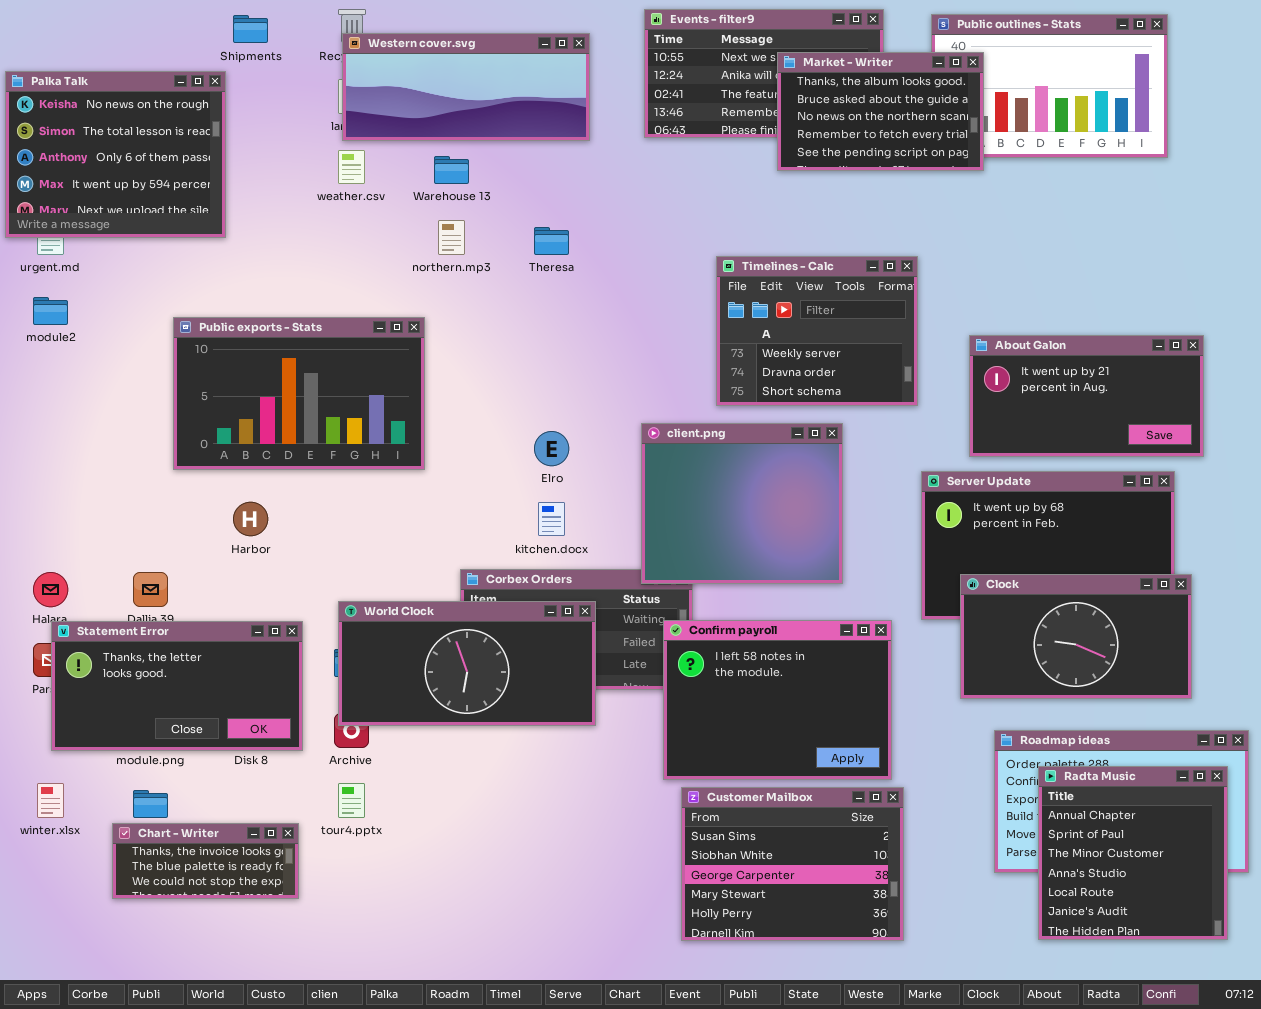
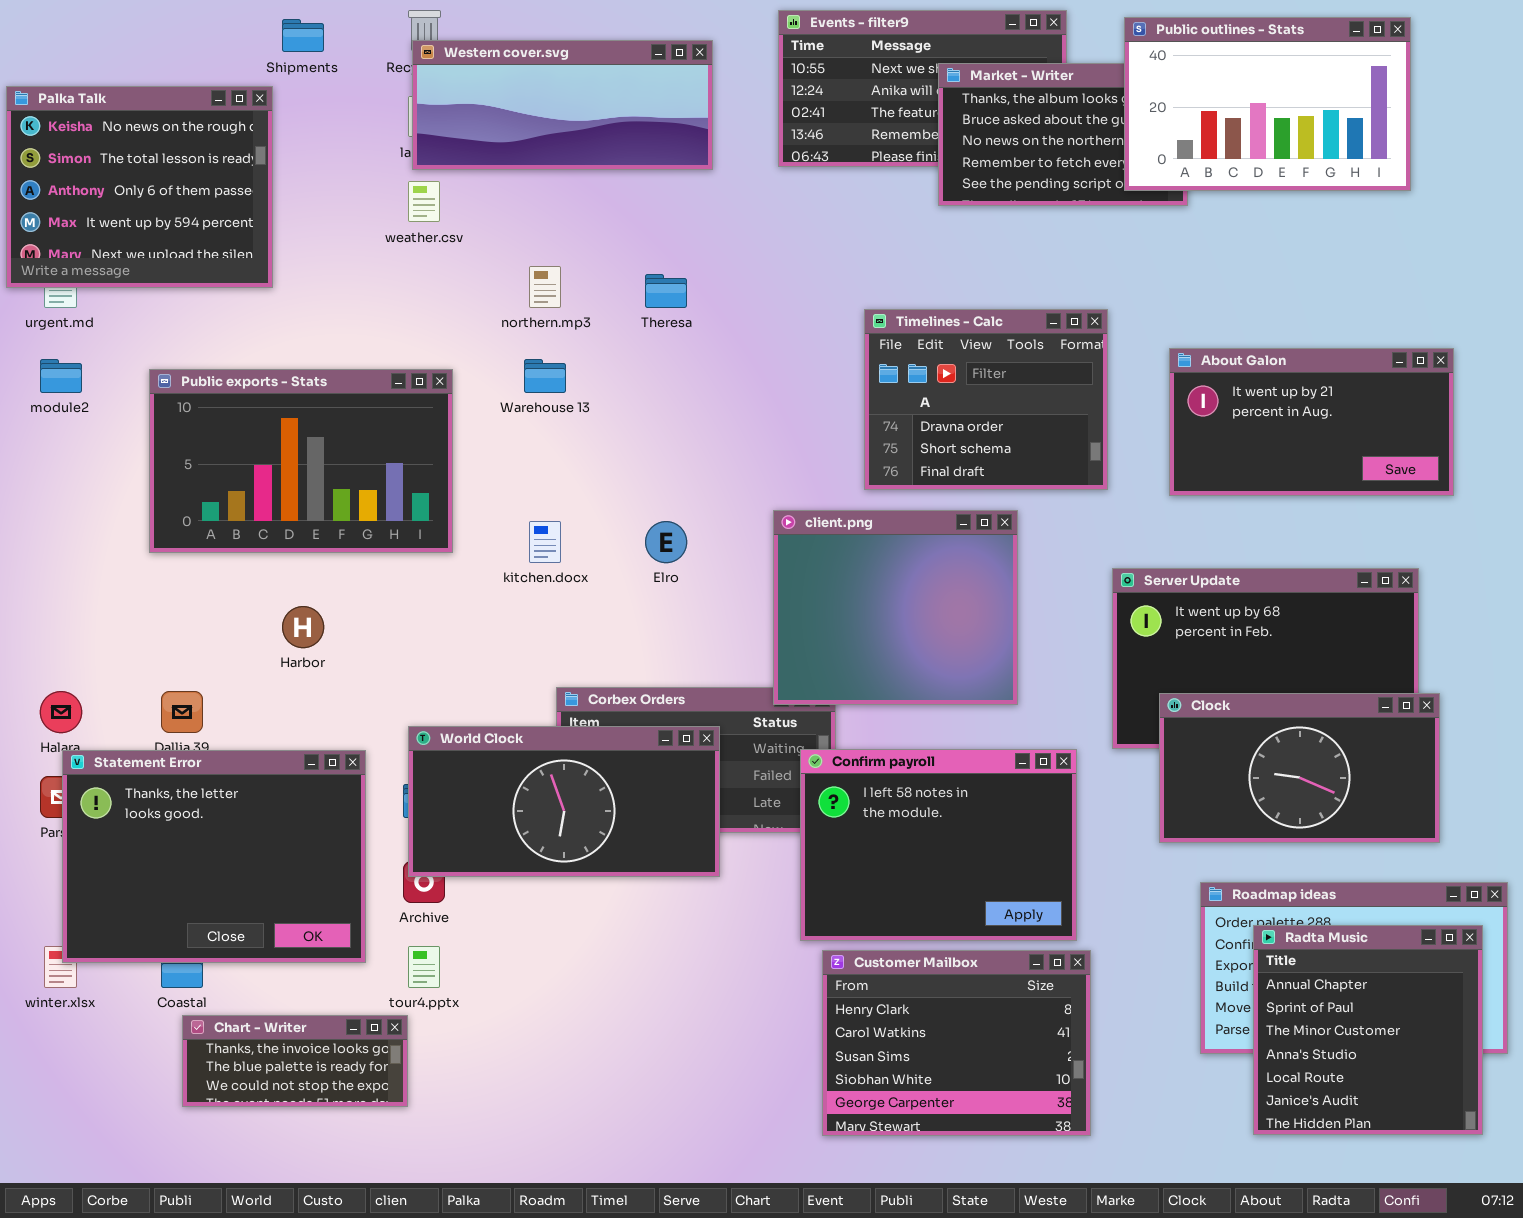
Public outlines - Stats: [931,14,1168,158] -> [1124,17,1411,191], raised
Warehouse 13: [434,156,469,184] -> [524,359,566,393], moved
Timelines - Calc: [716,256,918,406] -> [864,309,1108,490], scrolled down 1 row
Public exports - Stats: [173,317,425,470] -> [149,369,453,553], moved
About Galon: [969,335,1204,457] -> [1169,348,1454,496], moved
kitchen.docx: [538,502,565,536] -> [529,521,561,563], moved
Statement Error: [51,621,303,751] -> [62,750,366,963], resized
Customer Mailbox: [681,787,904,941] -> [822,950,1091,1136], scrolled up 2 rows
Chart - Writer: [112,823,299,899] -> [182,1015,408,1107], moved

